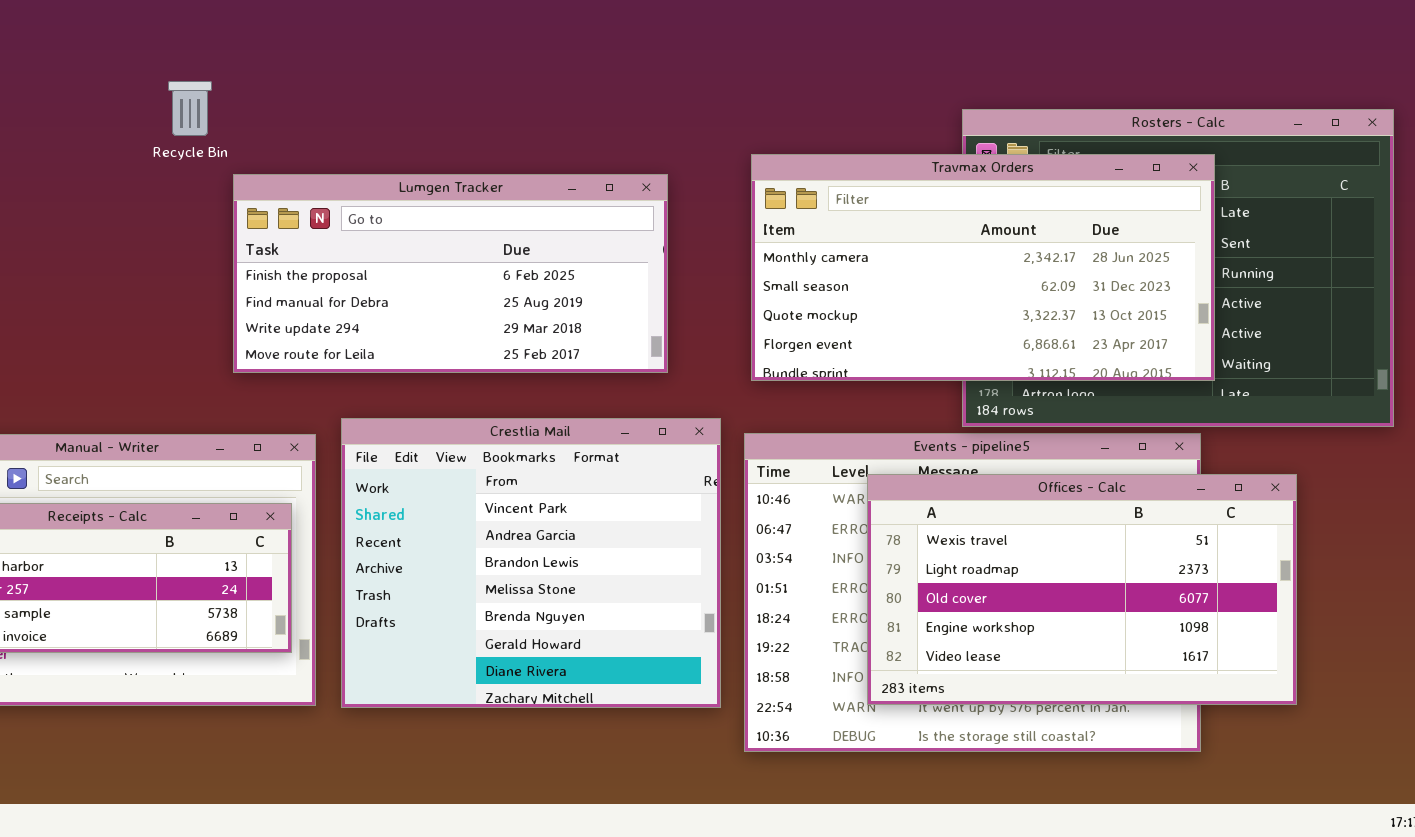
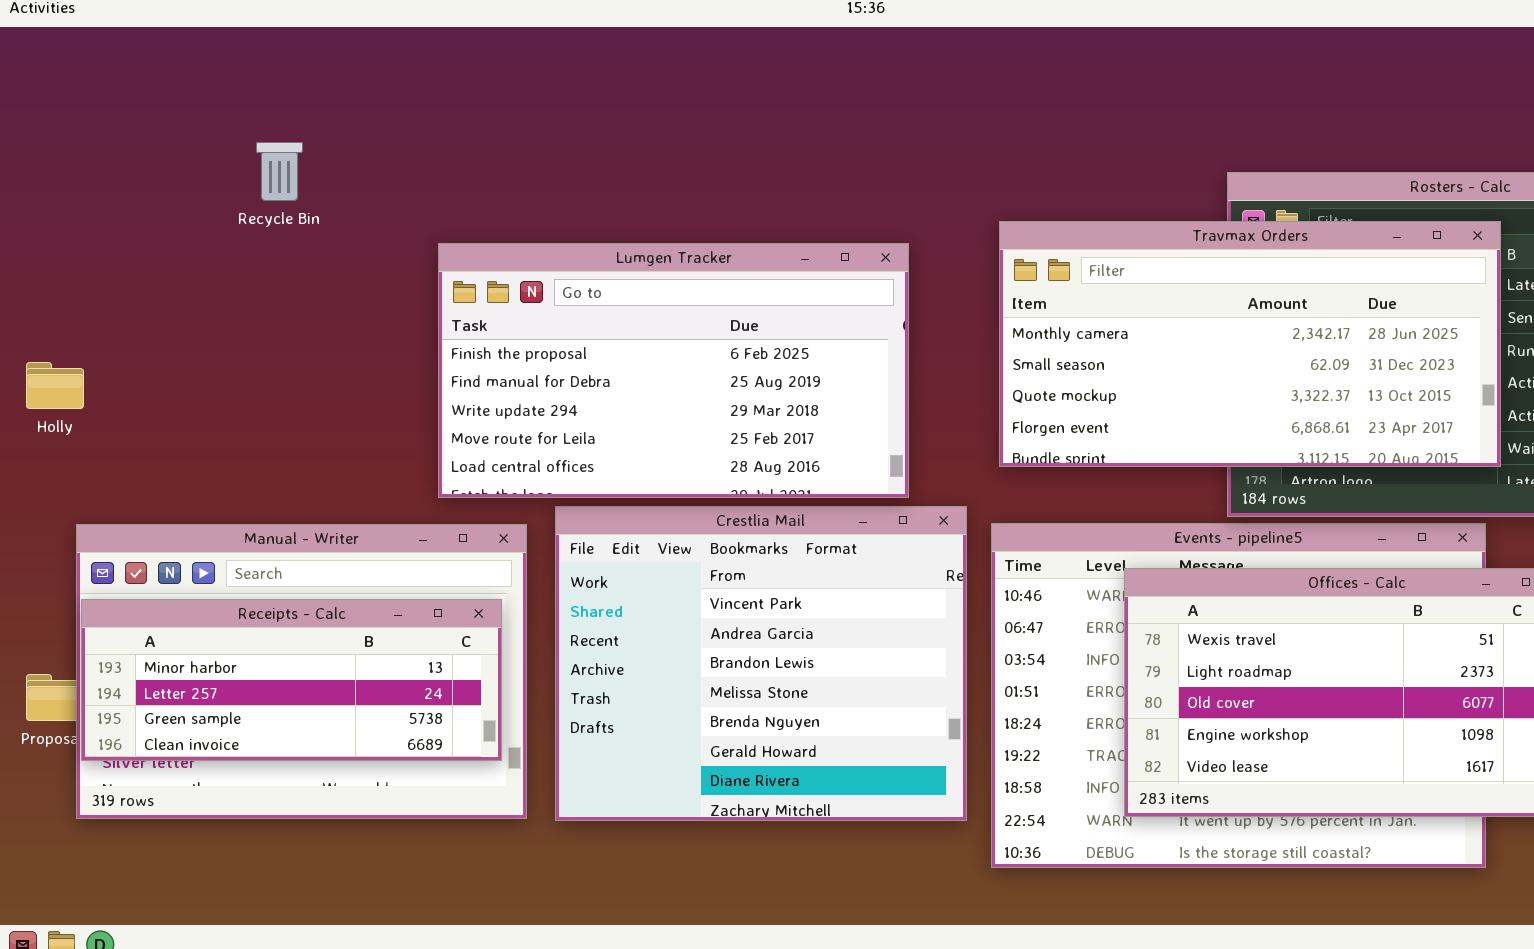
Recycle Bin: [168,81,212,136] -> [256,142,303,201], moved
Lumgen Tracker: [233,174,668,373] -> [438,243,909,498], resized

